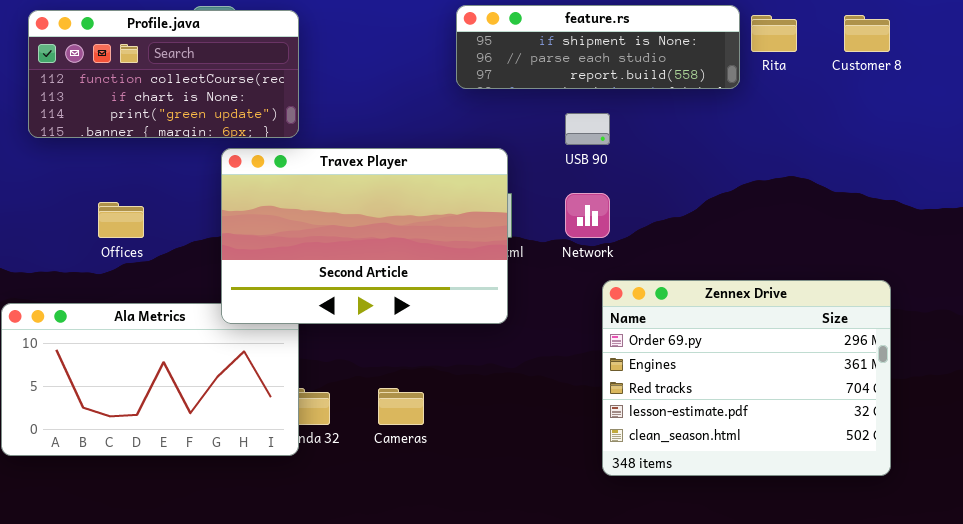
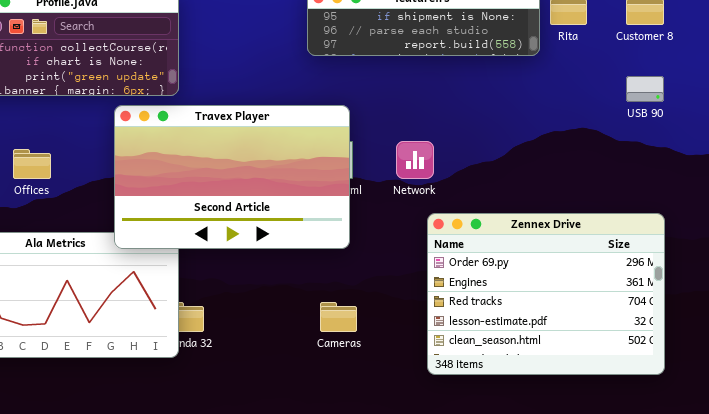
USB 90: [565,113,610,145] -> [626,76,664,102], moved
Cameras: [378,388,424,425] -> [320,302,357,332], moved

